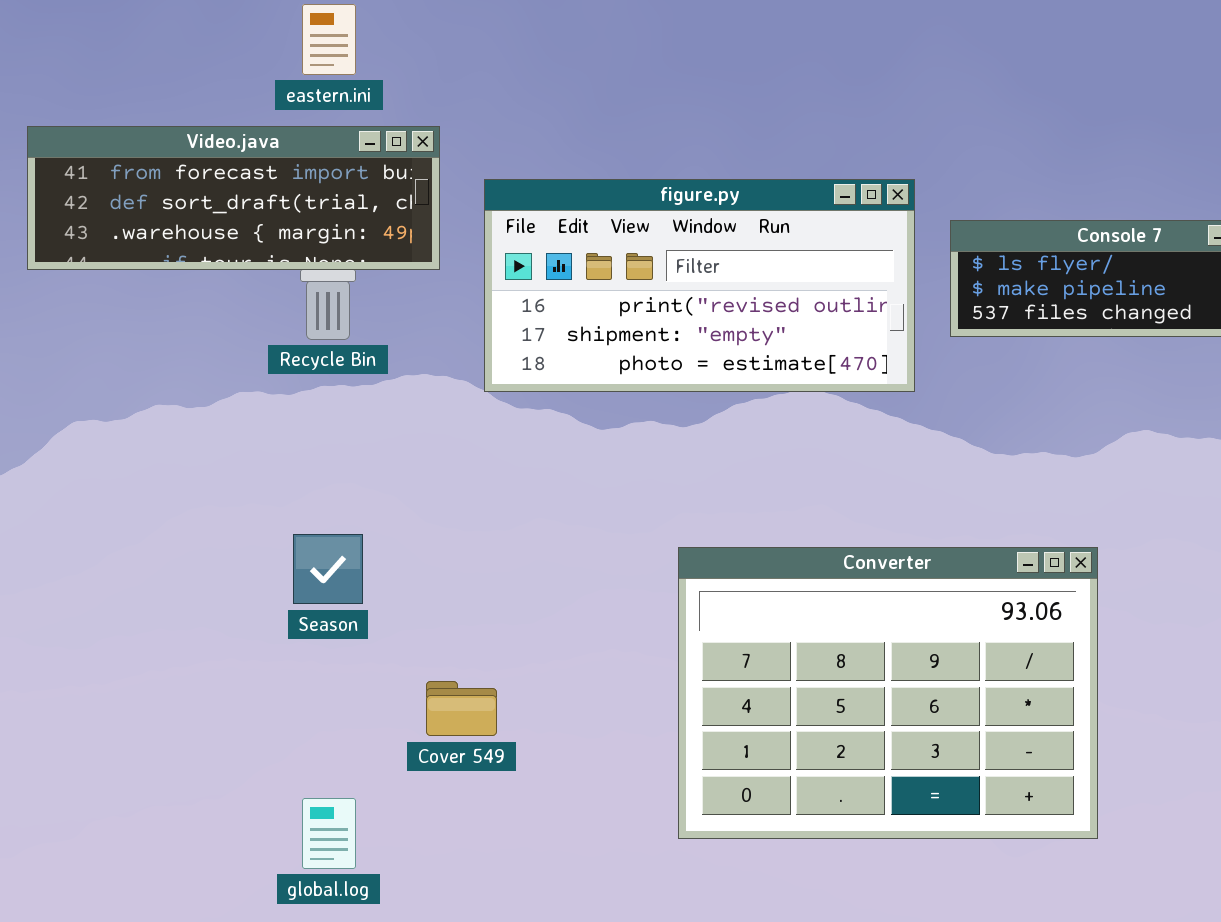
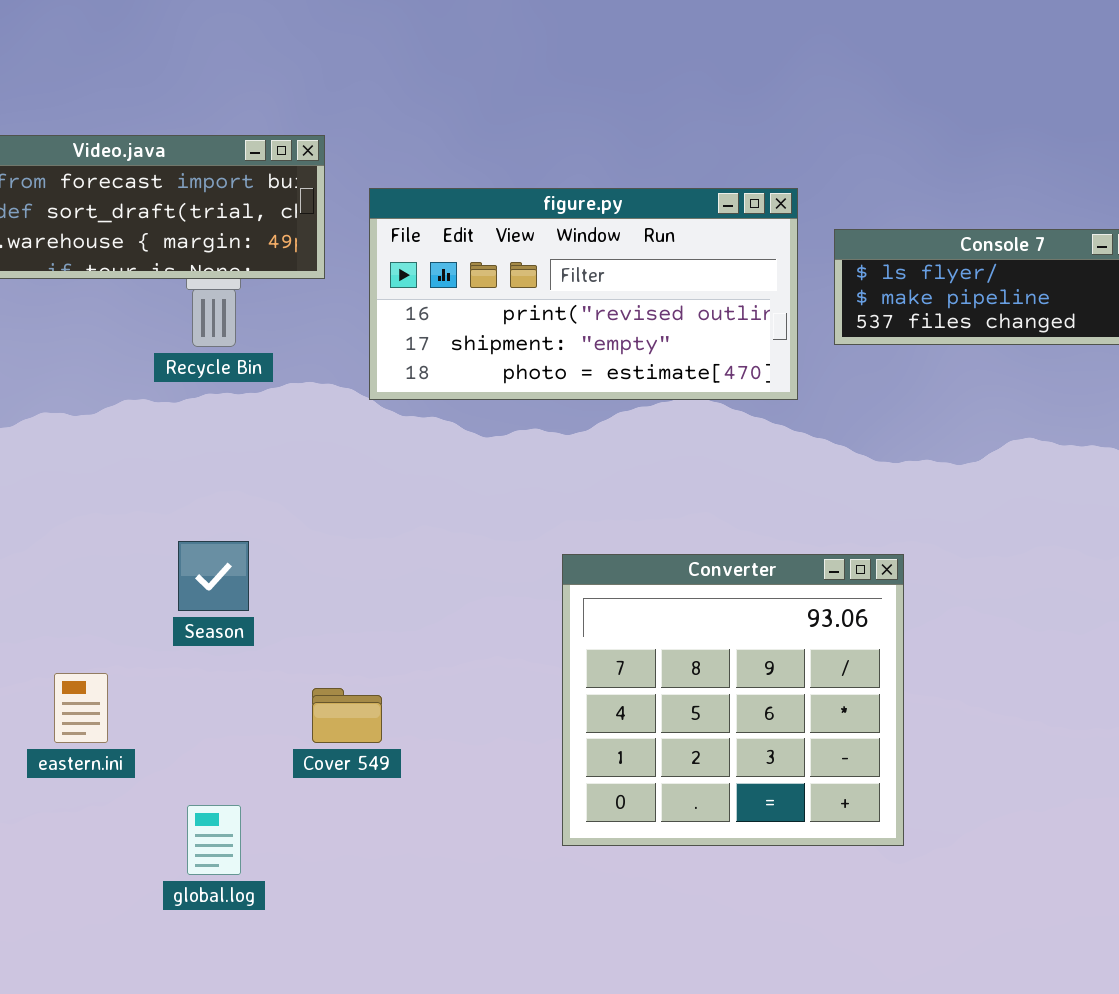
eastern.ini: [302,4,356,75] -> [54,673,108,743], moved
Converter: [678,547,1098,839] -> [562,554,904,846], resized

